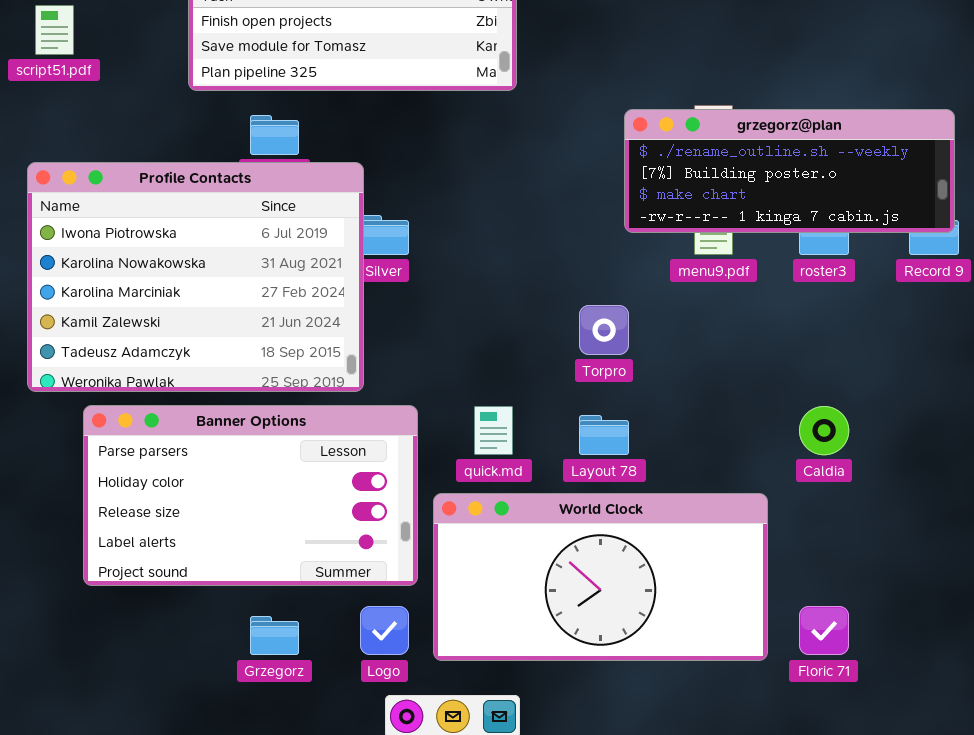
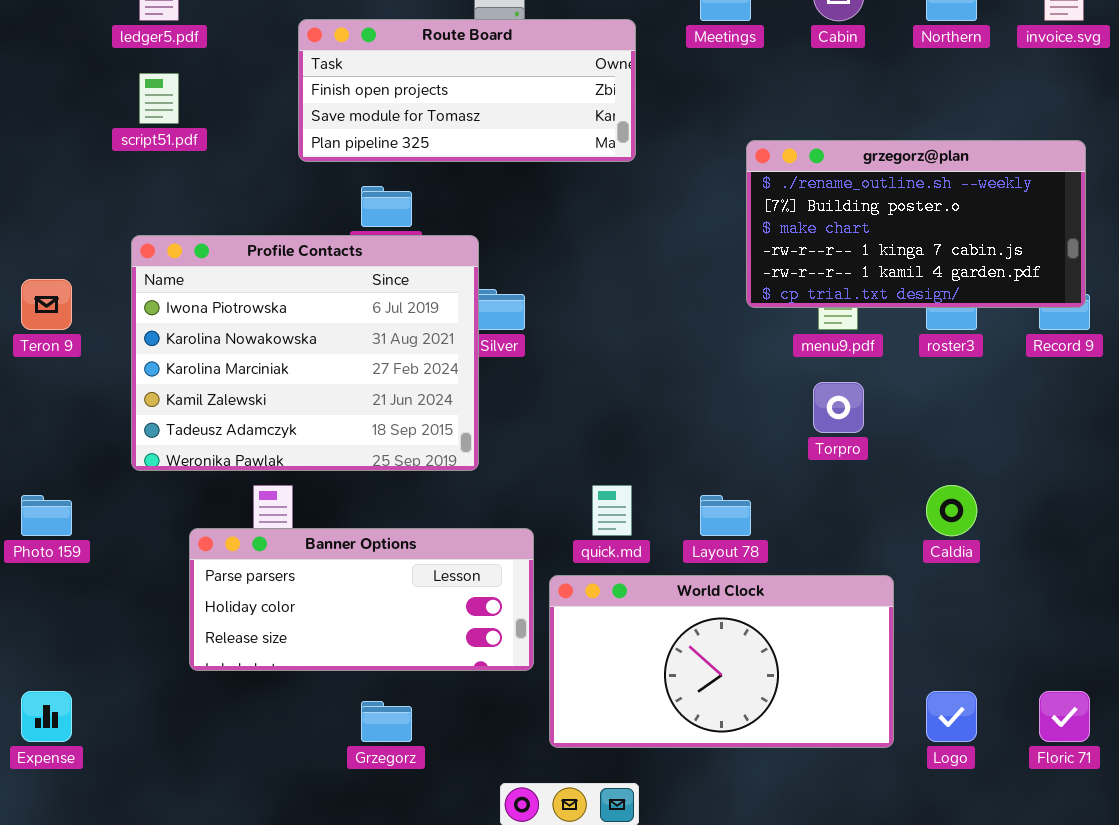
grzegorz@plan: [624,109,955,233] -> [746,140,1086,308], resized
Torpro: [579,305,629,355] -> [813,382,864,433], moved
Banner Options: [83,405,418,586] -> [189,528,534,671], resized
Logo: [360,606,409,655] -> [926,691,977,742], moved
Floric 71: [799,606,849,655] -> [1039,691,1090,742], moved

